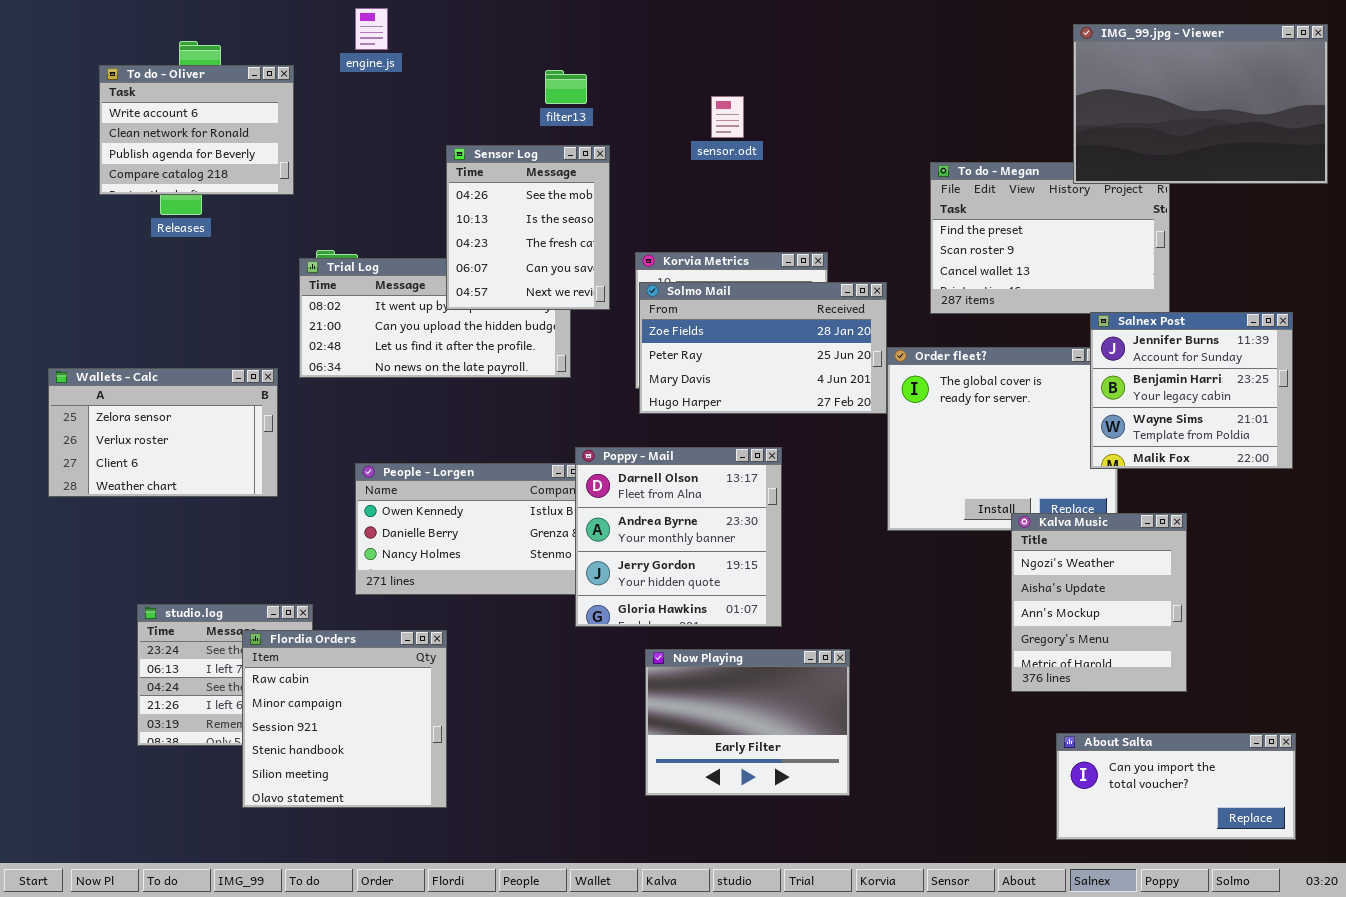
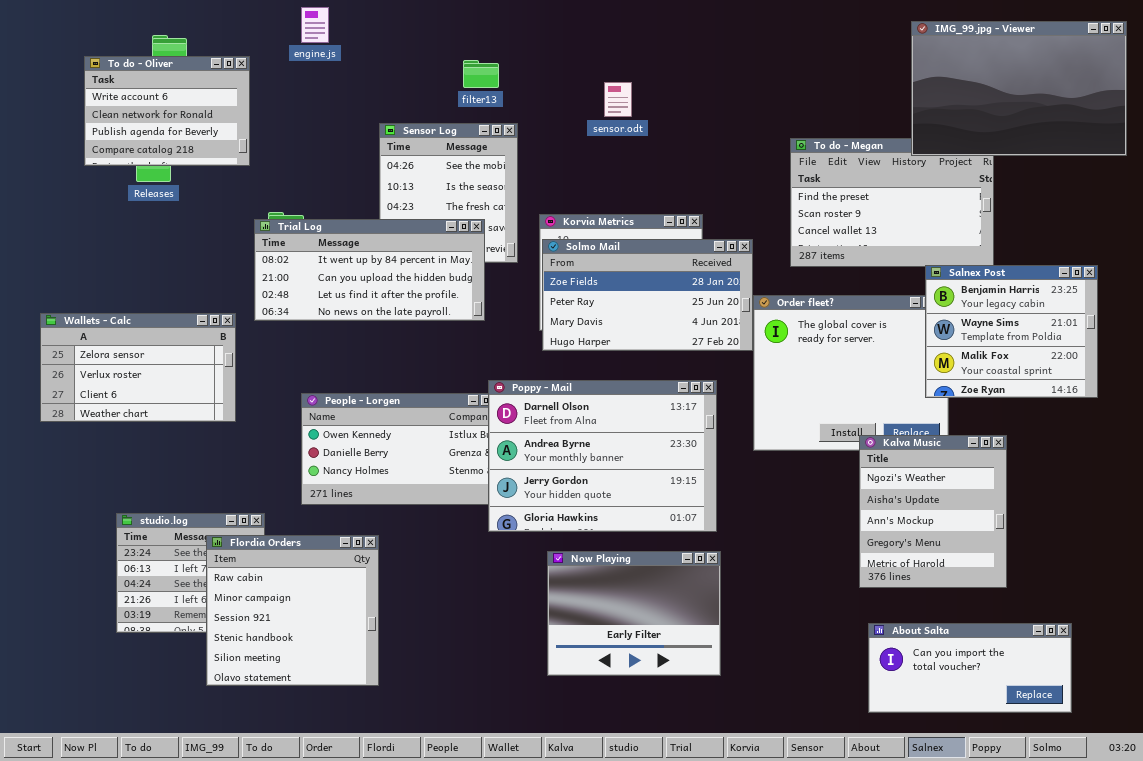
Trial Log: [299,258,571,378] -> [254,219,485,321], raised
Salnex Post: [1090,312,1293,469] -> [925,265,1098,398], scrolled down 1 row
Poppy - Mail: [575,447,782,627] -> [488,380,717,532], resized
About Salta: [1056,733,1296,840] -> [868,623,1072,713], moved

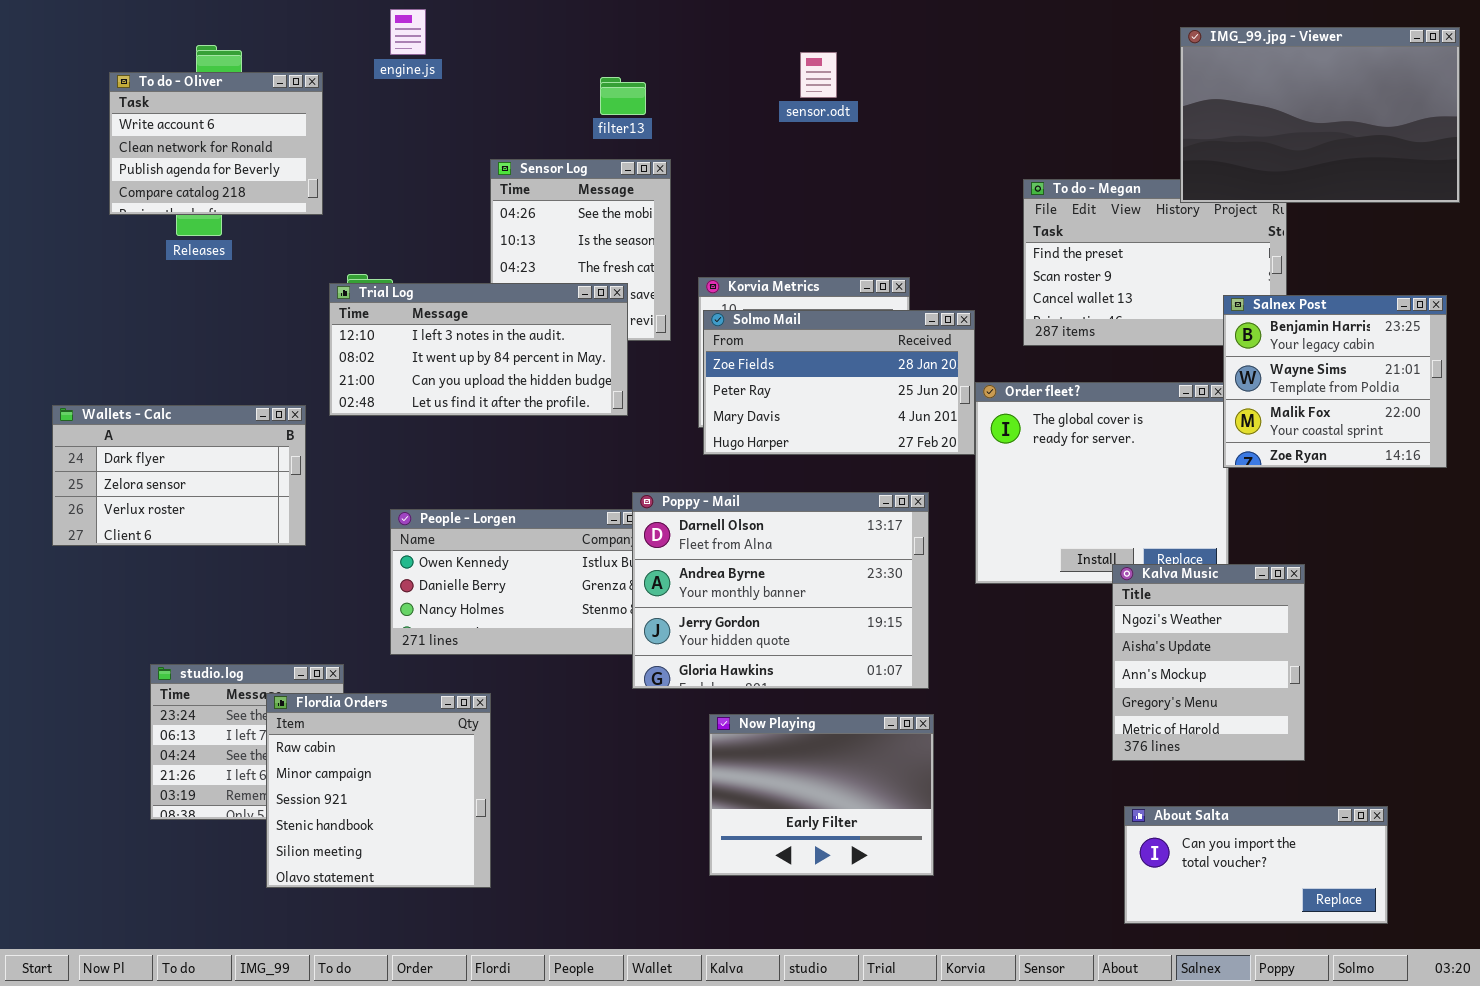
sensor.odt: [604,82,632,117] -> [800,52,837,98], moved
Trial Log: [254,219,485,321] -> [329,283,628,416], scrolled up 1 row
Salnex Post: [925,265,1098,398] -> [1223,295,1447,468], moved
Wallets - Calc: [40,313,236,422] -> [52,405,306,546], scrolled up 1 row

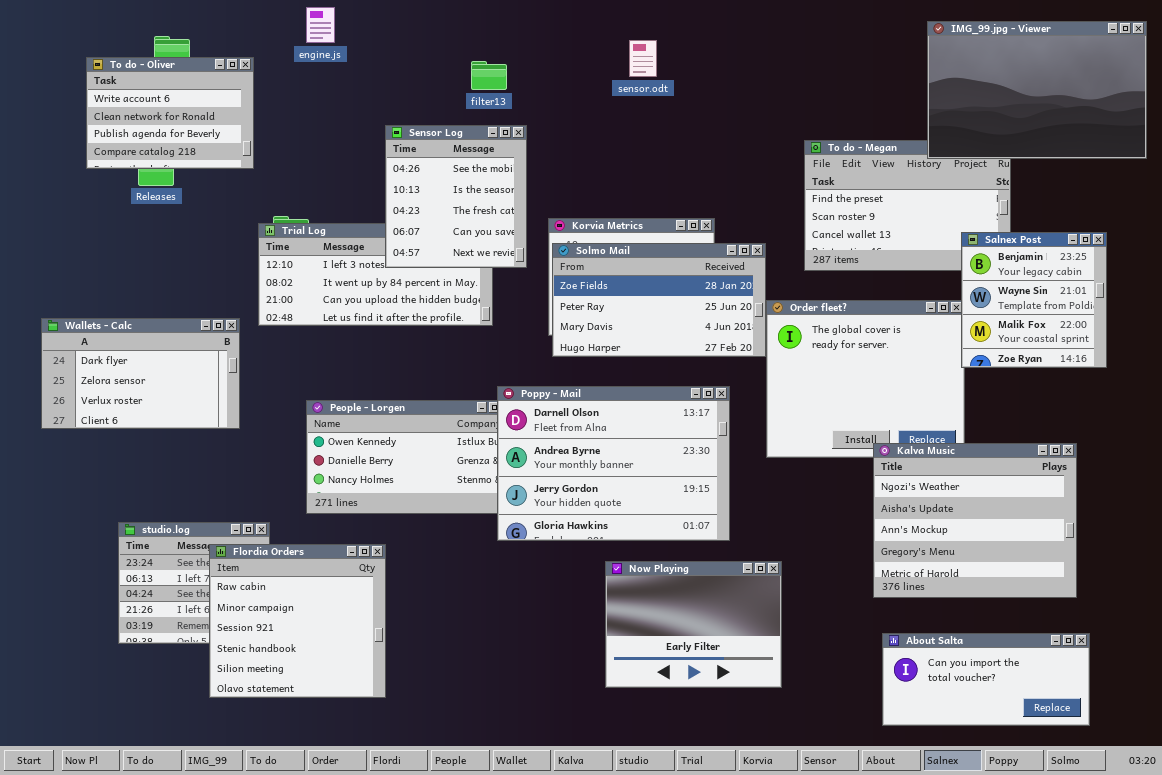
Sensor Log: [490,159,671,341] -> [385,125,527,268], raised
Salnex Post: [1223,295,1447,468] -> [961,232,1107,368], resized
Kalva Music: [1112,564,1305,761] -> [873,443,1077,598], resized
Now Playing: [709,714,934,876] -> [605,561,782,688], moved

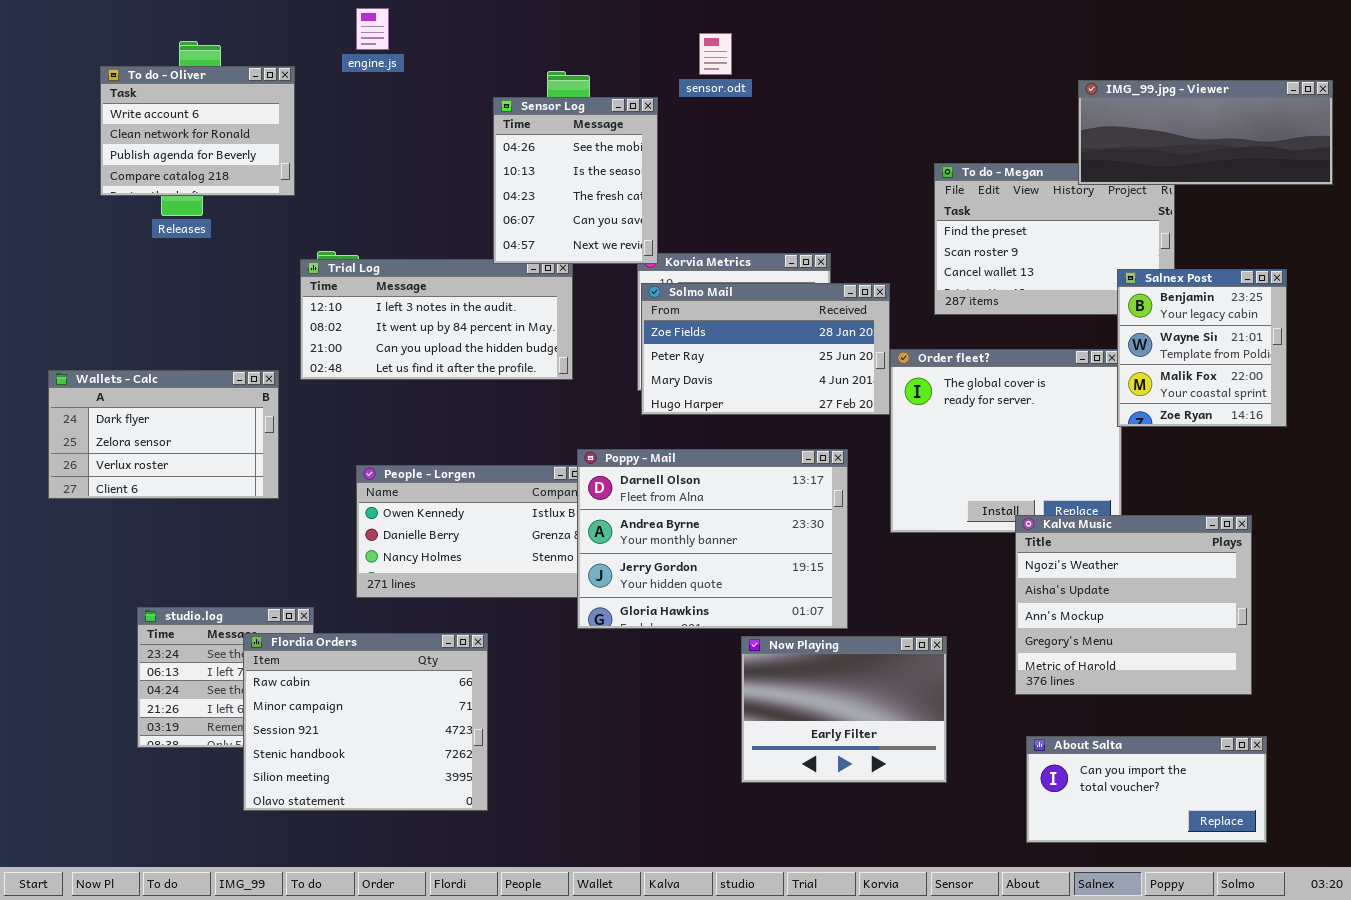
IMG_99.jpg - Viewer: [927,21,1147,159] -> [1078,80,1333,185], resized
sensor.odt: [629,40,657,77] -> [699,33,732,75], moved
Sensor Log: [385,125,527,268] -> [493,97,658,264], moved
Flordia Orders: [209,544,386,698] -> [243,633,488,811], resized
Now Playing: [605,561,782,688] -> [741,636,947,783], moved

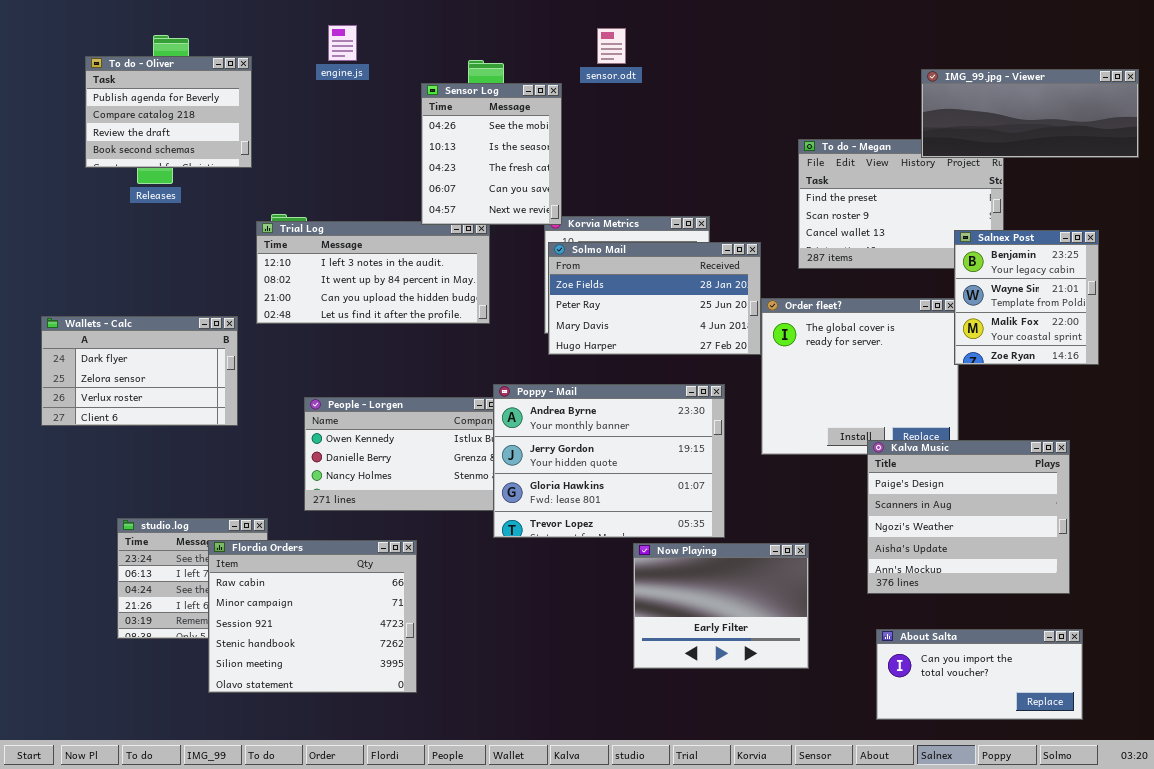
engine.js: [356,8,389,50] -> [328,25,357,61], moved
To do - Oliver: [100,66,295,196] -> [85,56,252,168], scrolled down 2 rows
Poppy - Mail: [577,449,848,629] -> [493,384,725,538], scrolled down 1 row
Kalva Music: [1015,515,1252,695] -> [867,440,1070,594], scrolled up 2 rows

